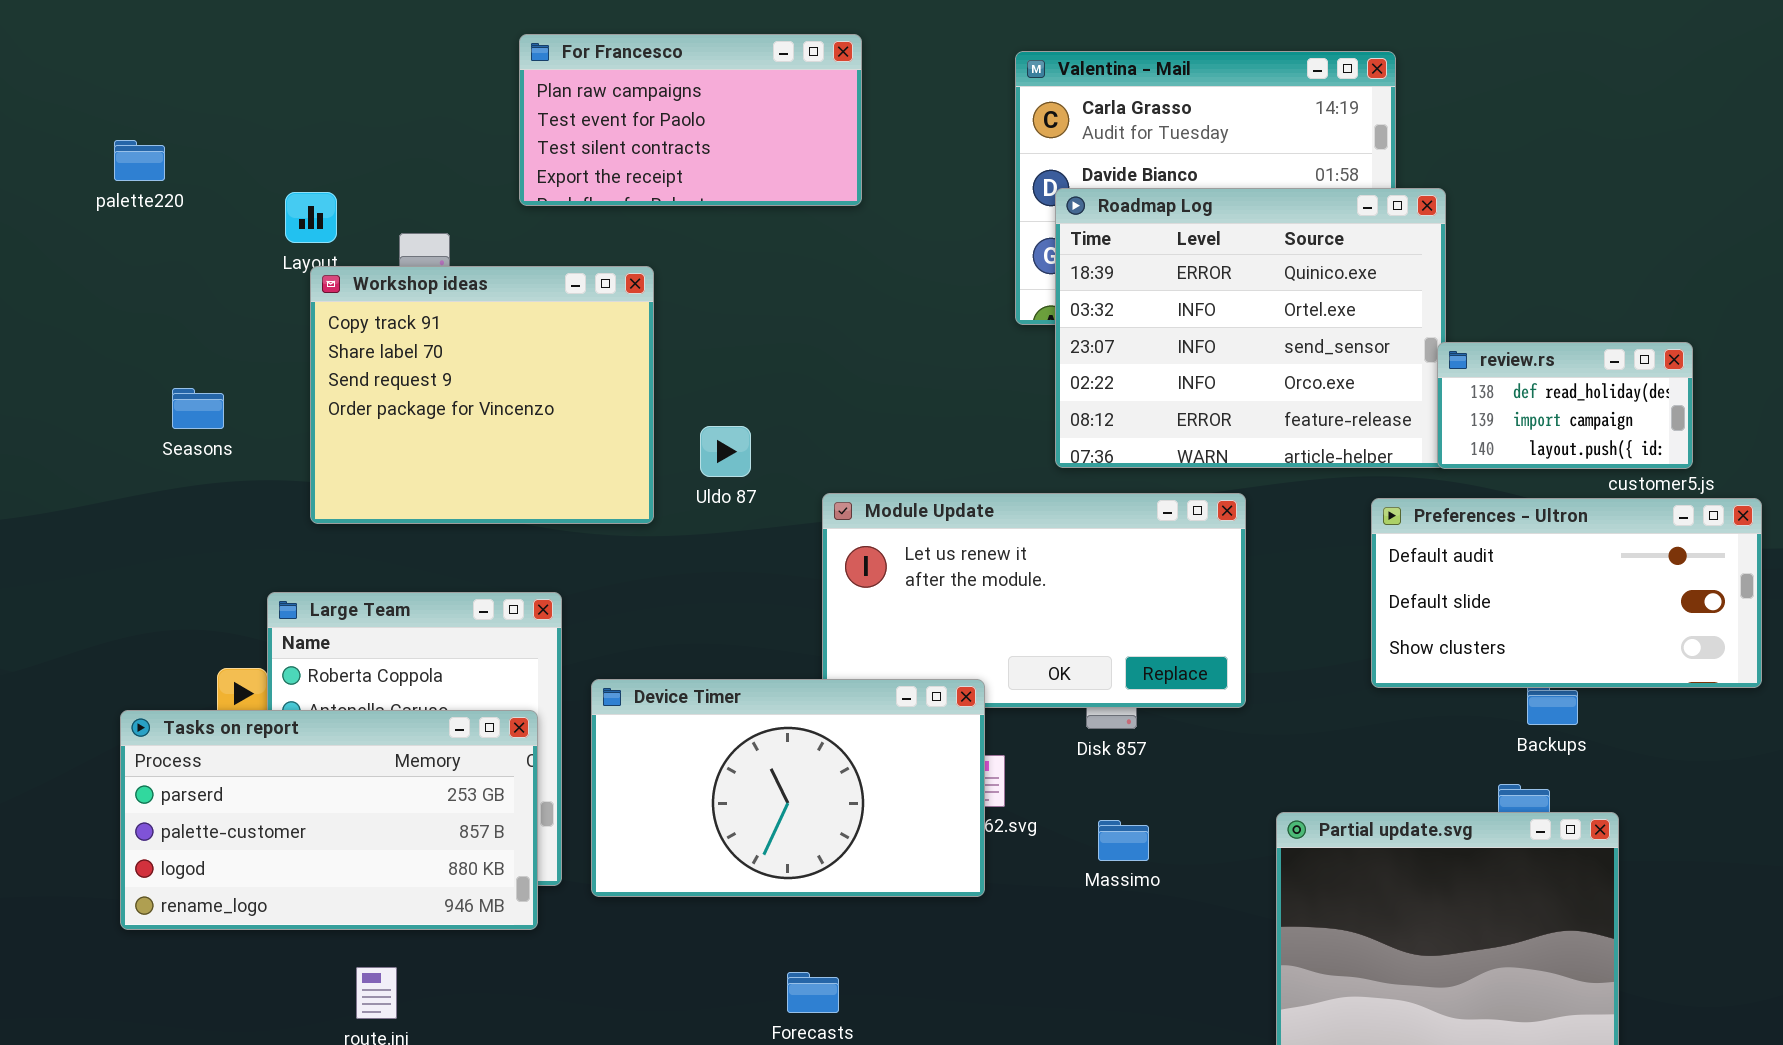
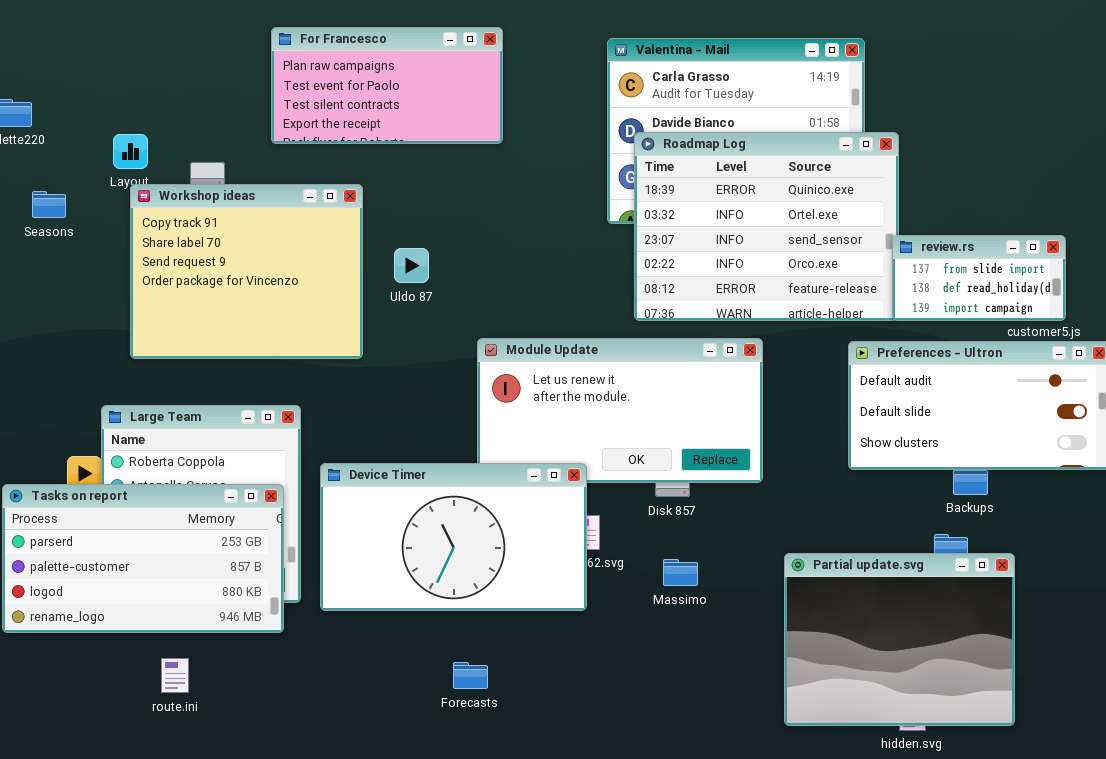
review.rs: [1437,342,1693,469] -> [892,235,1066,321], scrolled up 1 row
Seasons: [172,388,224,429] -> [32,191,66,218], moved
Uldo 87: [700,426,751,477] -> [394,248,429,283], moved

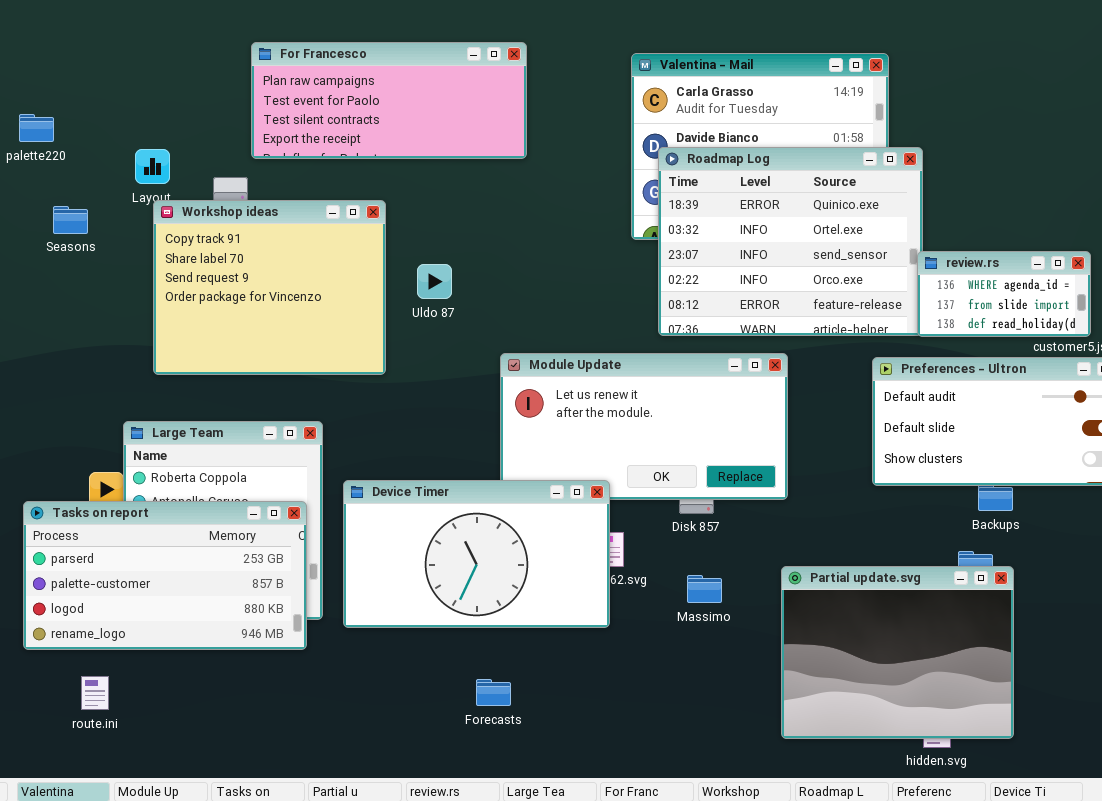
For Francesco: [271,27,503,144] -> [251,42,527,159], resized
review.rs: [892,235,1066,321] -> [917,251,1091,337], scrolled up 1 row
Partial update.svg: [784,553,1015,726] -> [781,566,1014,739], moved
route.ini: [161,658,189,693] -> [81,676,109,710], moved

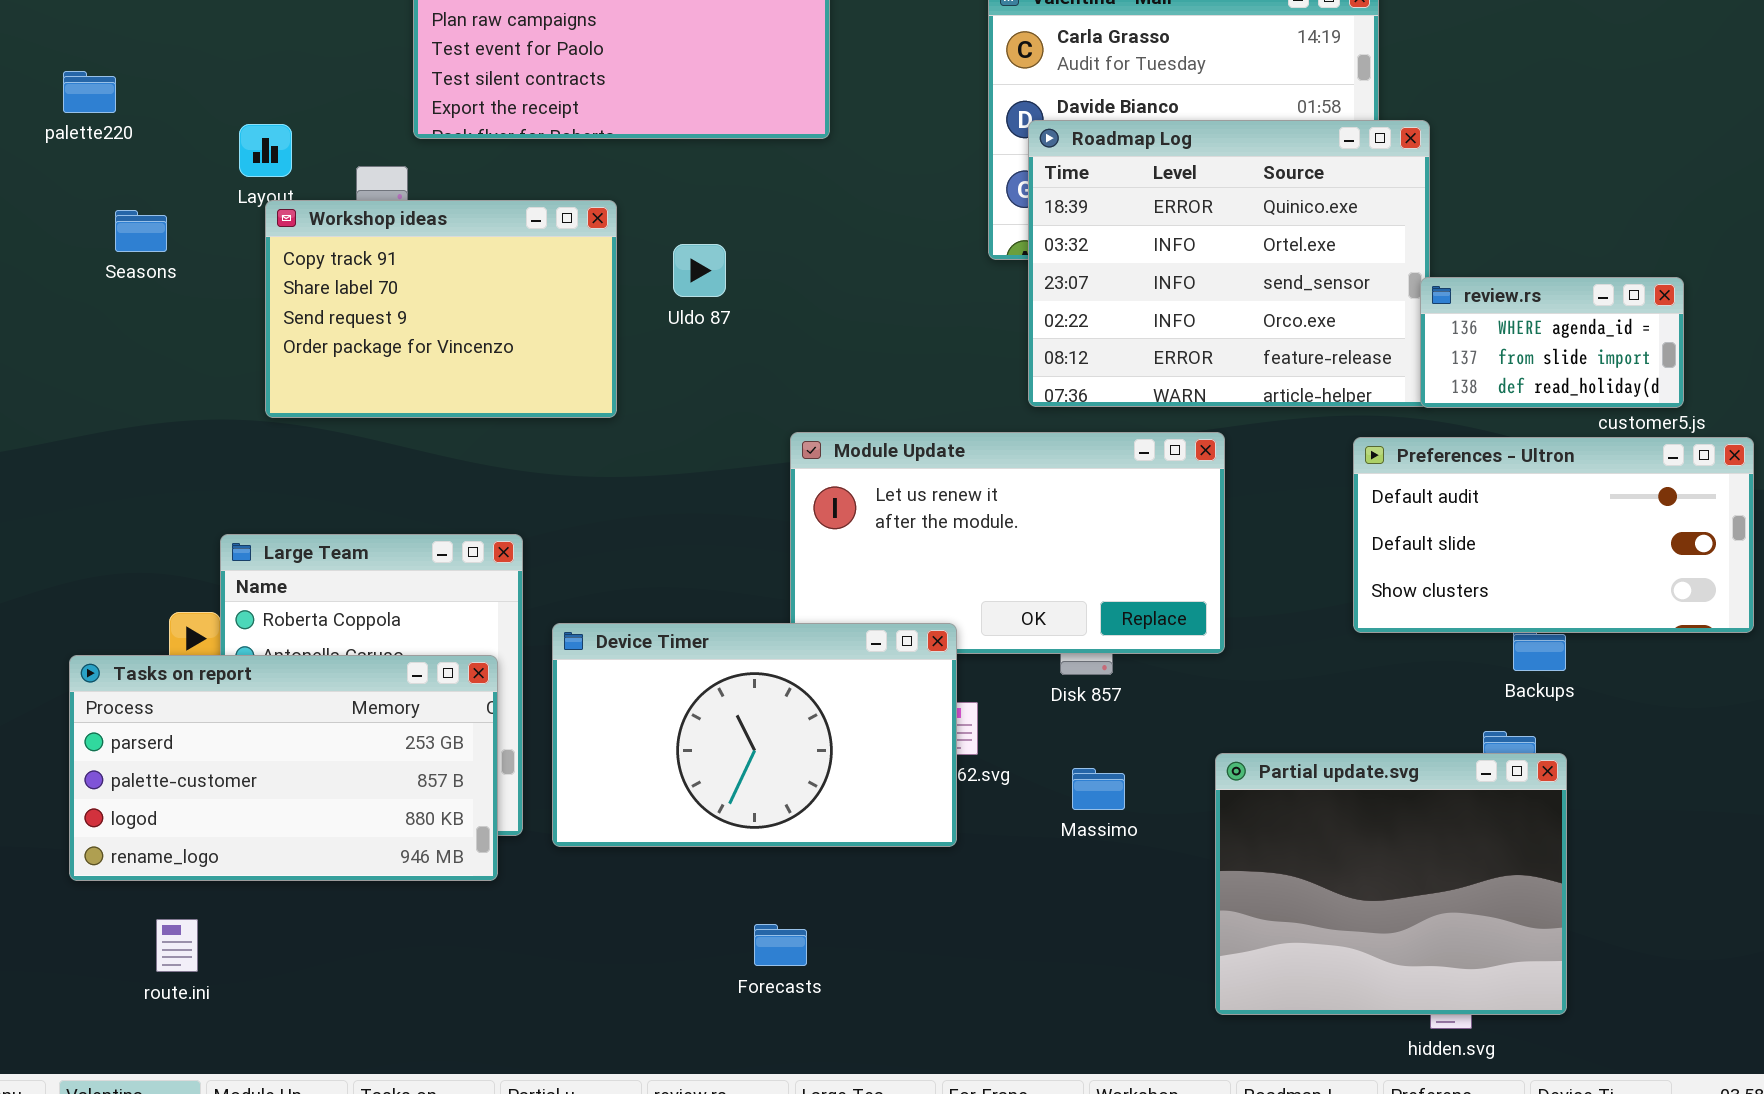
Workshop ideas: [153,200,386,375] -> [265,200,617,418], resized
Uldo 87: [417,264,452,299] -> [673,244,726,297], moved

